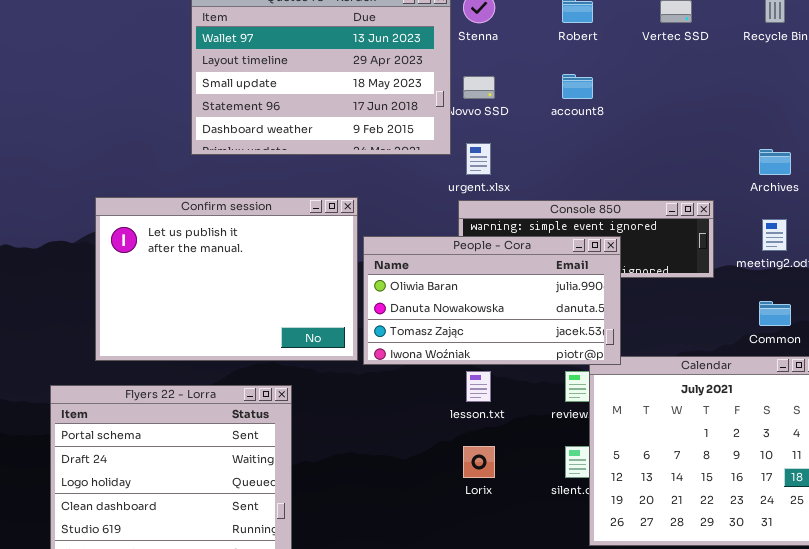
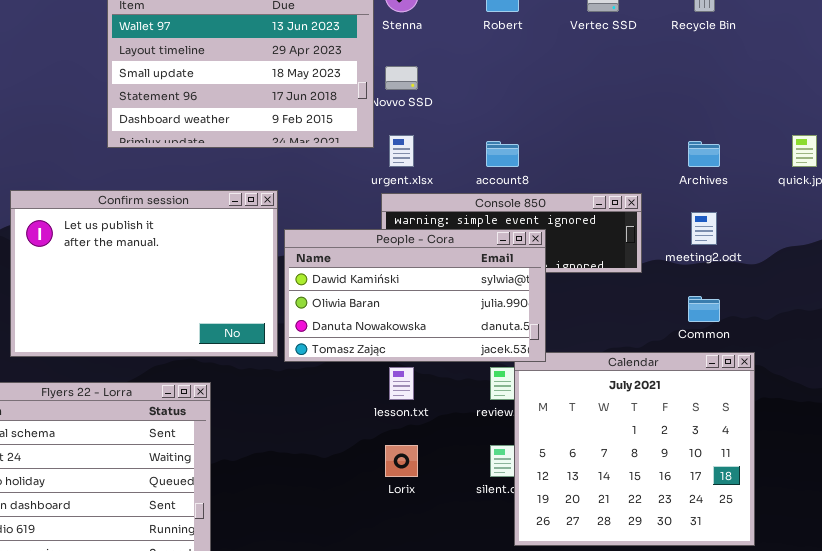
account8: [562,74,593,99] -> [486,141,519,167], moved
People - Cora: [363,236,621,365] -> [284,229,546,362], scrolled up 1 row

